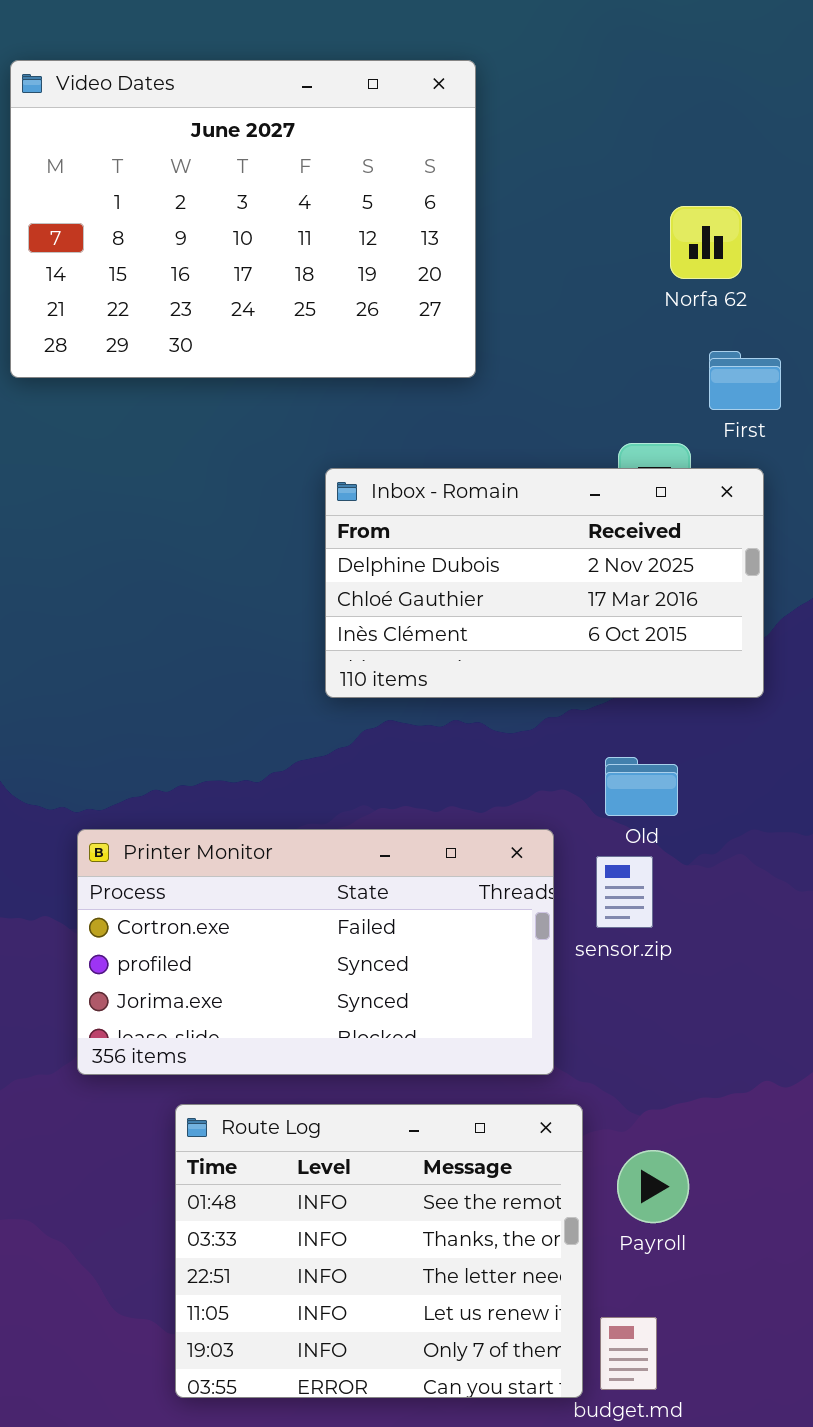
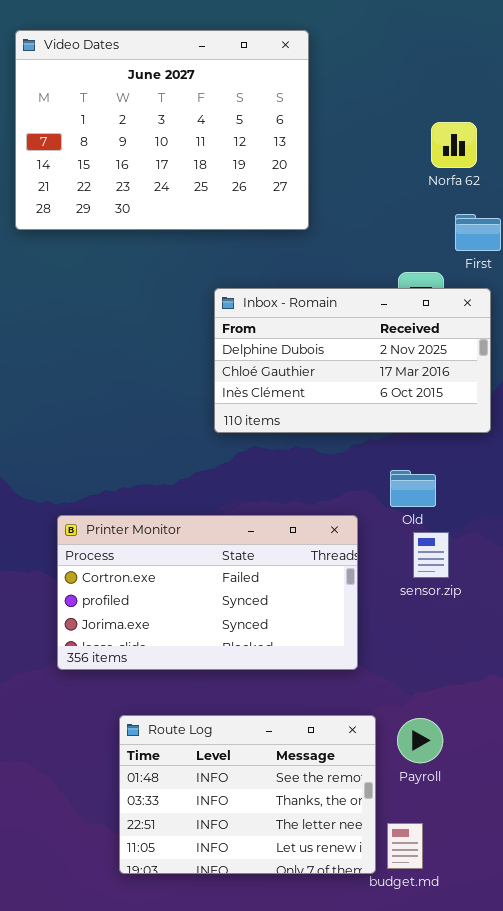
sensor.zip: [596,856,653,928] -> [413,532,449,578], moved
Route Log: [175,1104,583,1398] -> [119,715,376,874], resized

